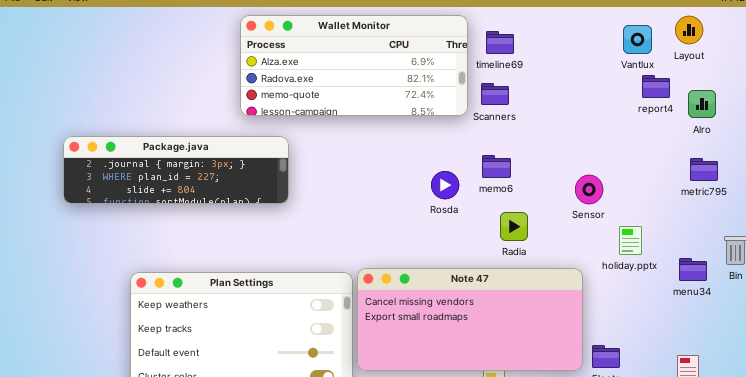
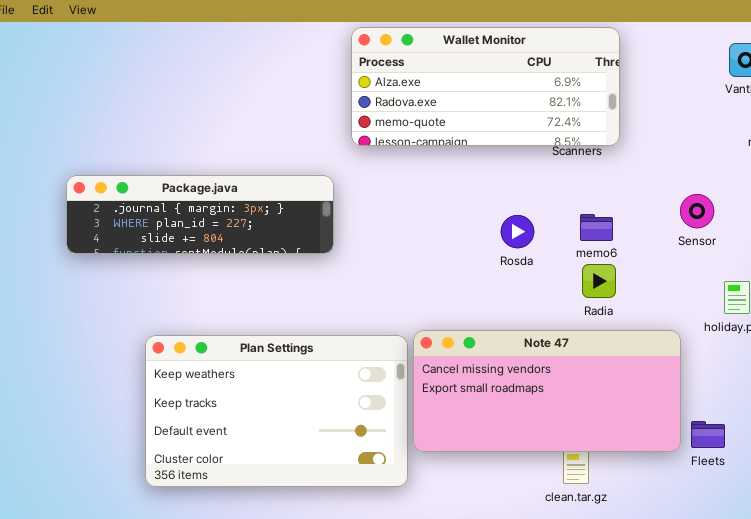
Wallet Monitor: [240,15,468,116] -> [351,27,620,146], moved
memo6: [482,155,511,178] -> [580,214,613,241], moved
Sensor: [575,175,603,204] -> [680,194,714,228], moved

